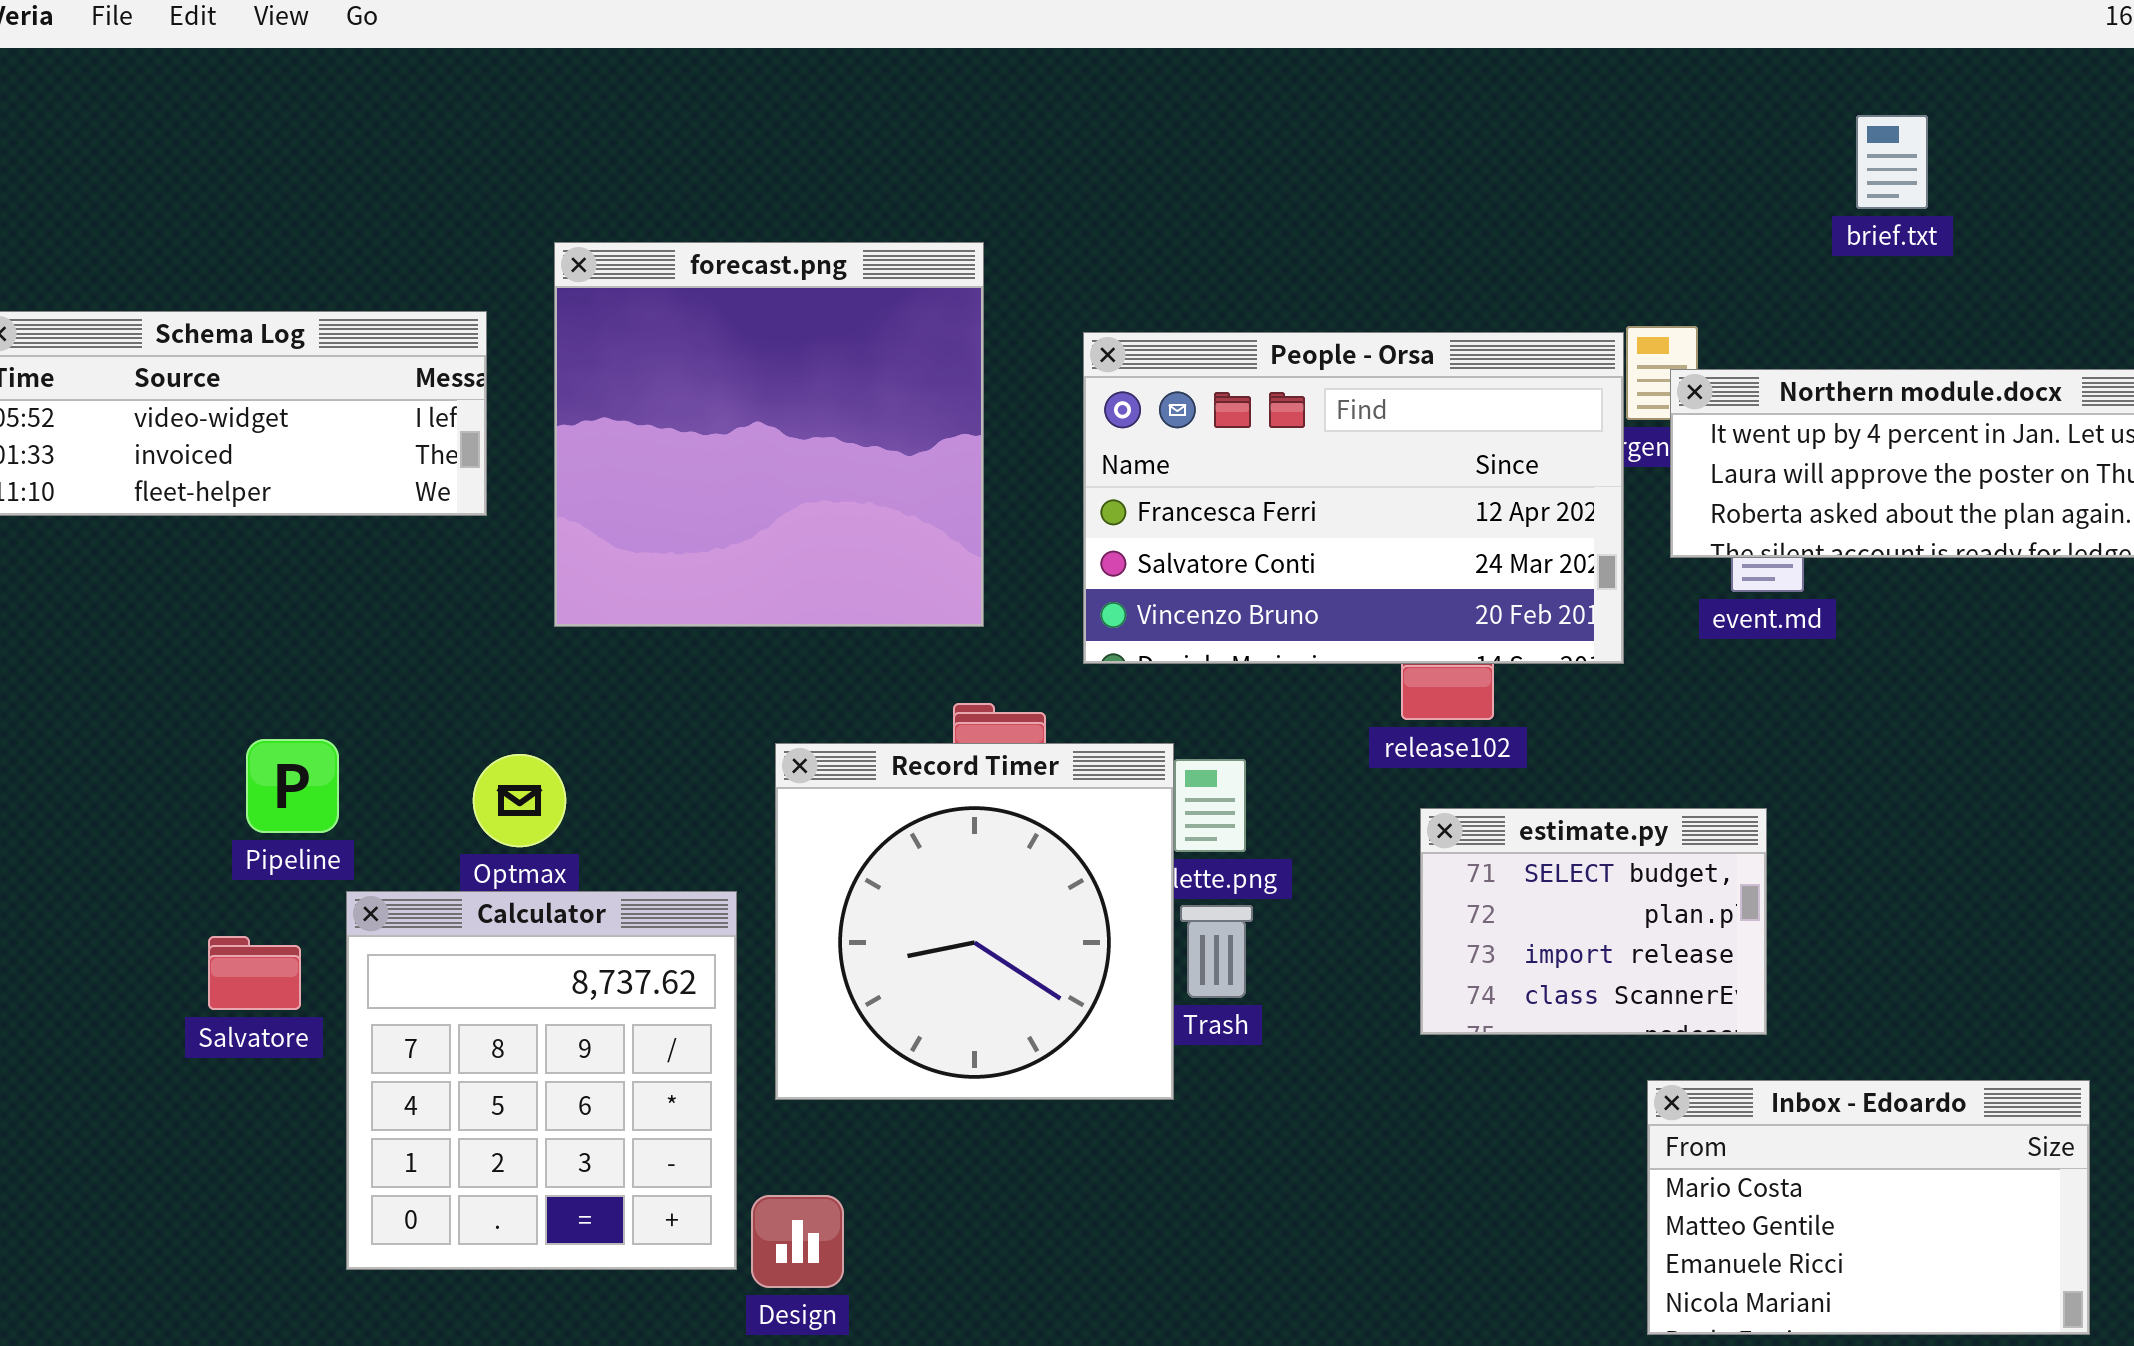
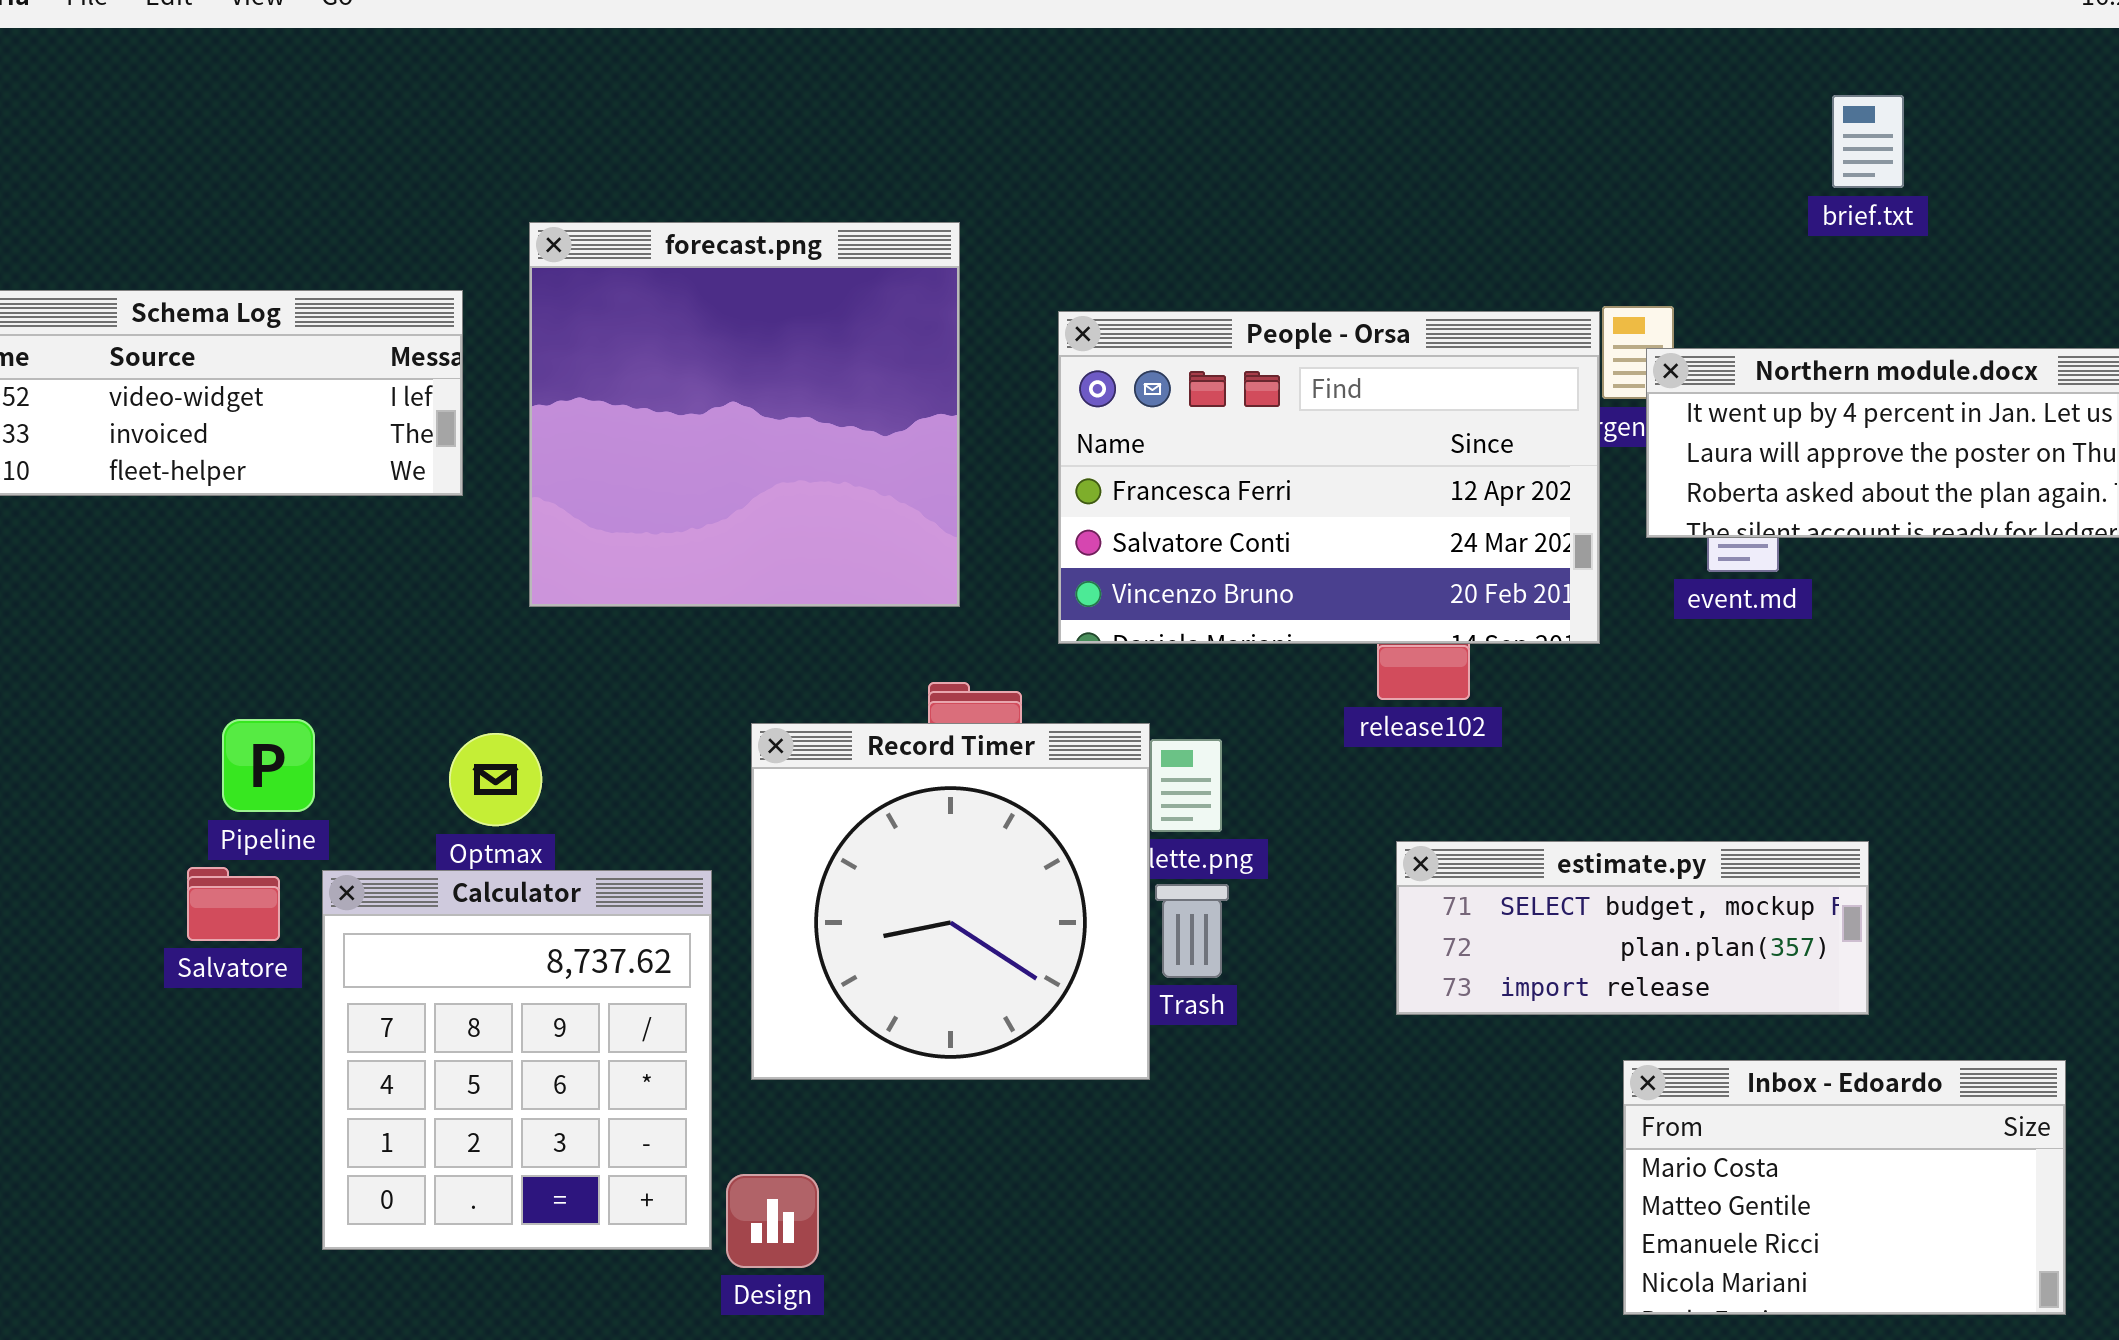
estimate.py: [1420,808,1767,1035] -> [1396,841,1869,1015], resized
Salvatore: [208,936,301,1010] -> [187,867,280,941], moved

